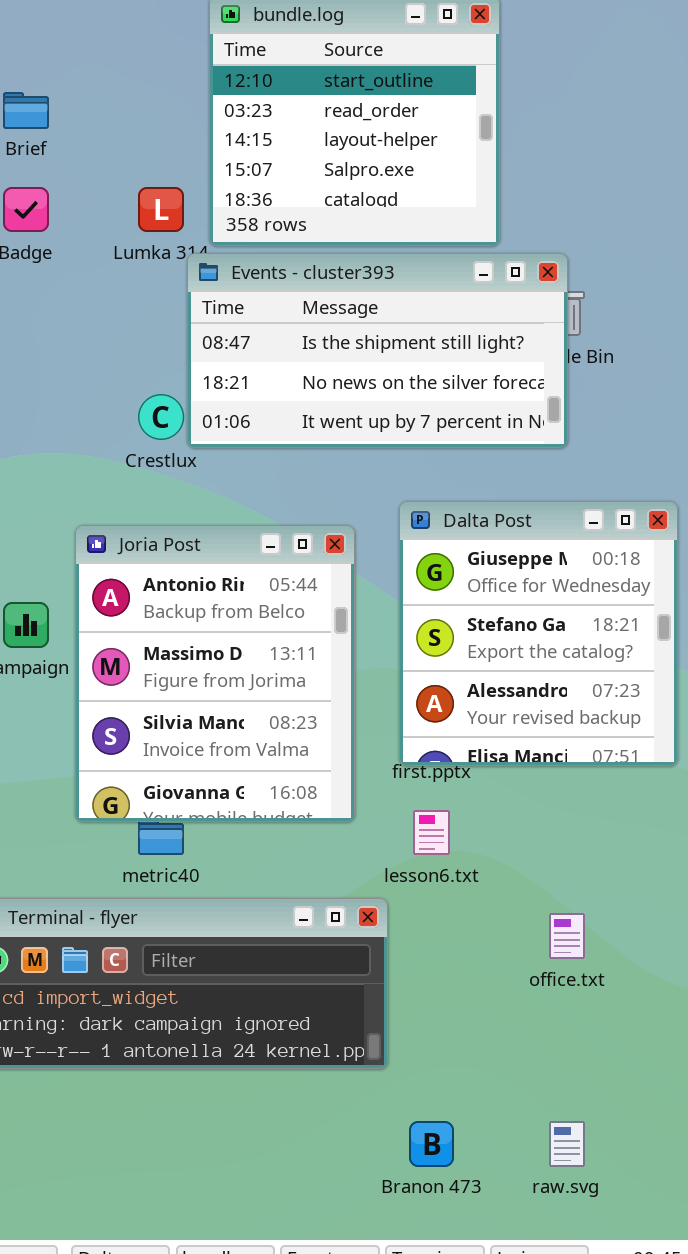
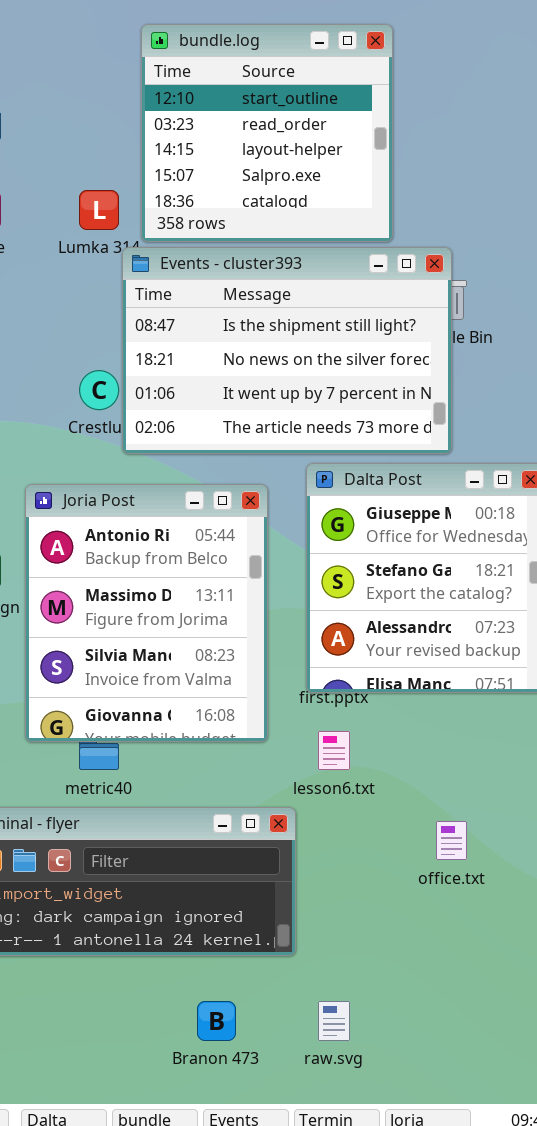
Events - cluster393: [187,253,568,448] -> [122,247,452,454], resized
Branon 473: [409,1121,454,1167] -> [197,1001,236,1041], moved
raw.svg: [549,1121,585,1167] -> [318,1001,350,1041], moved

